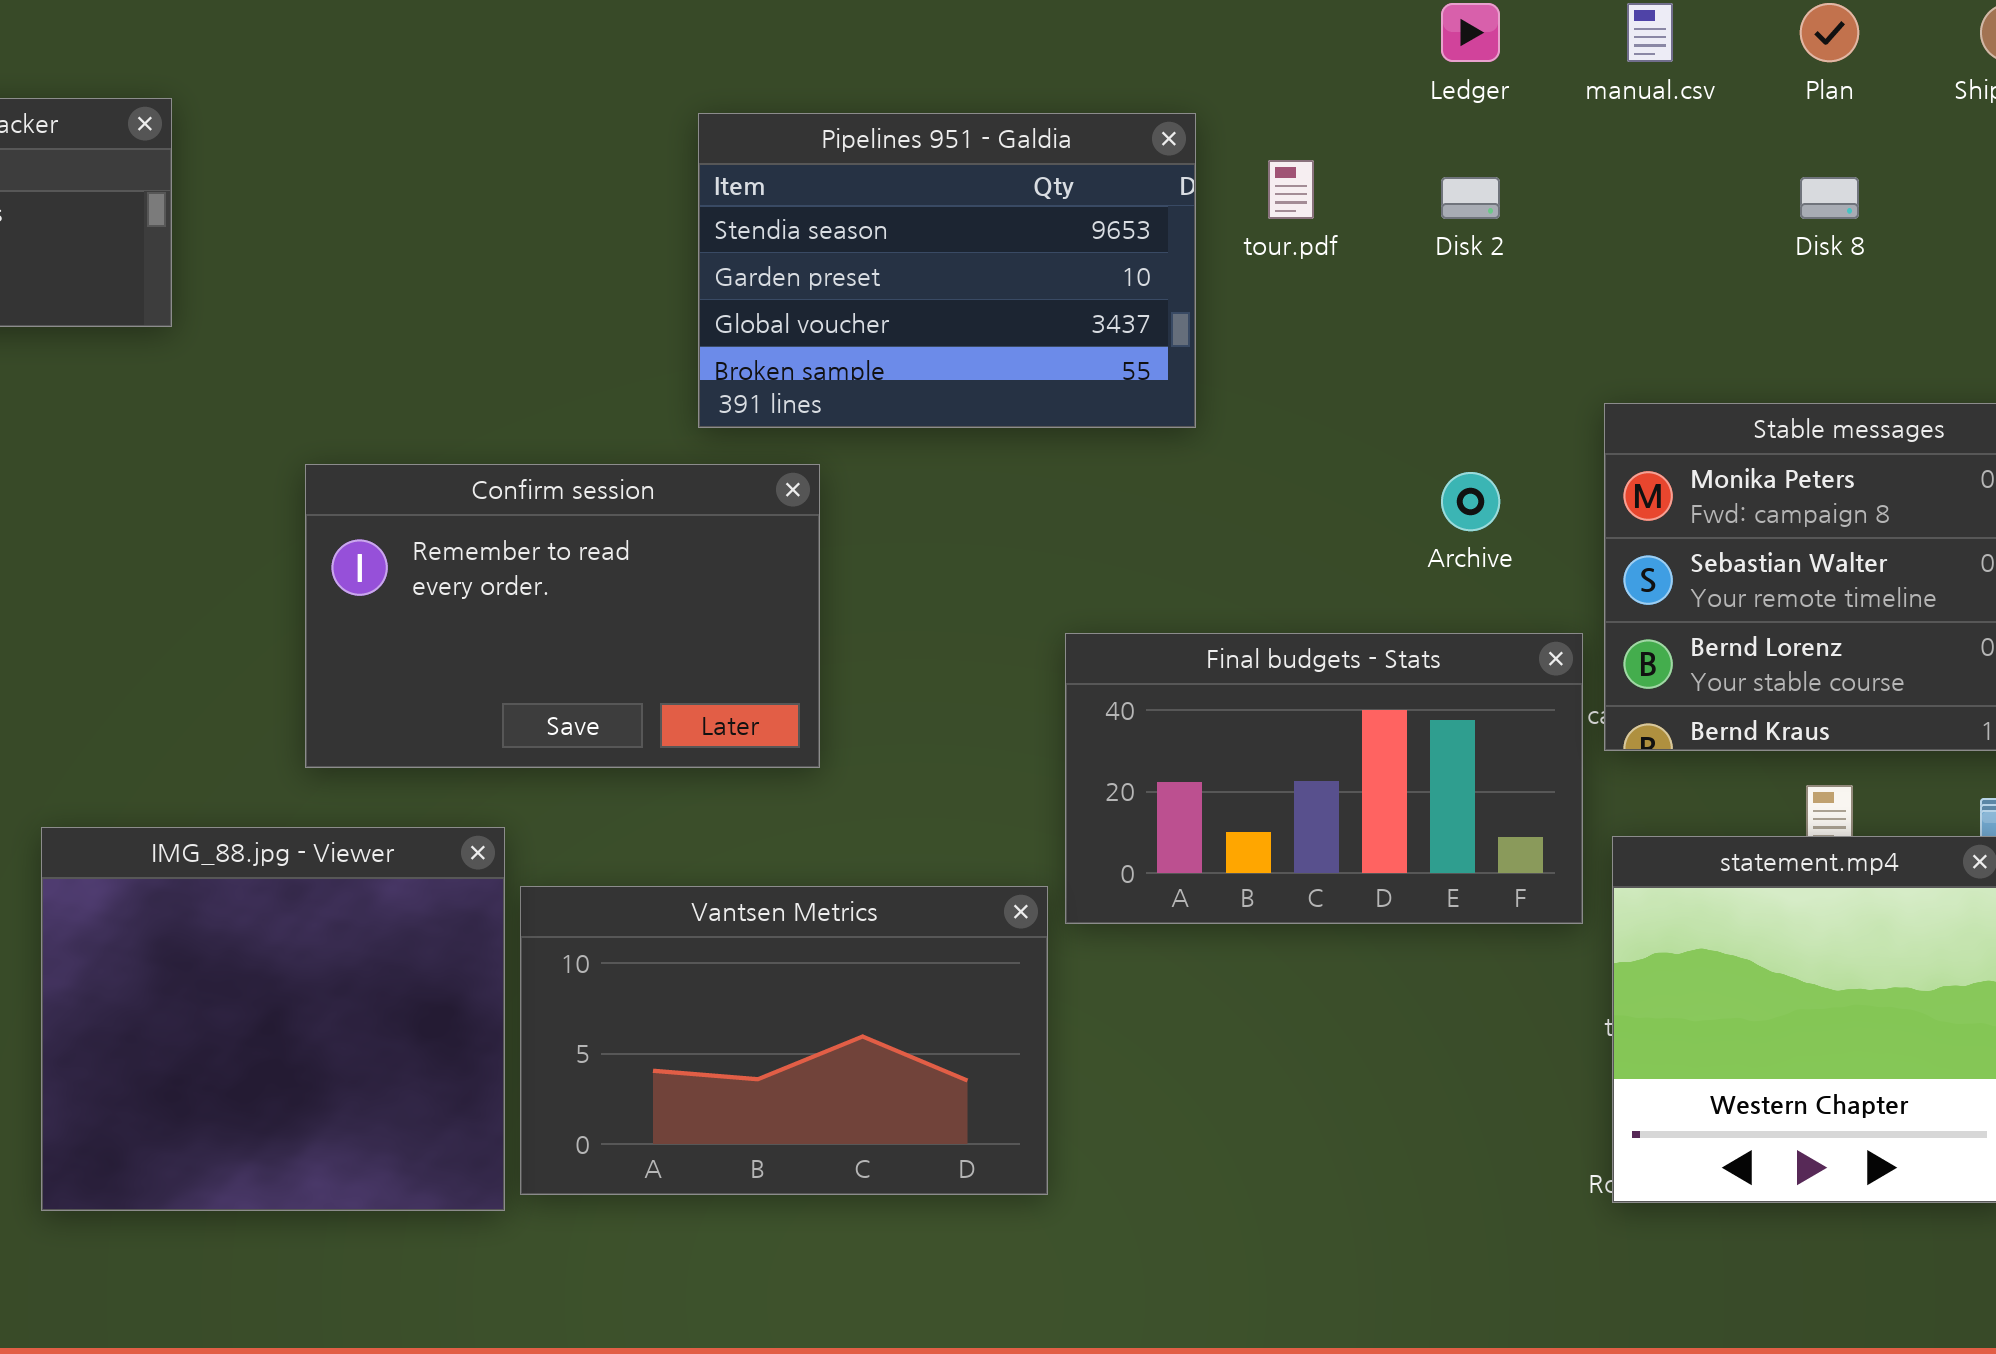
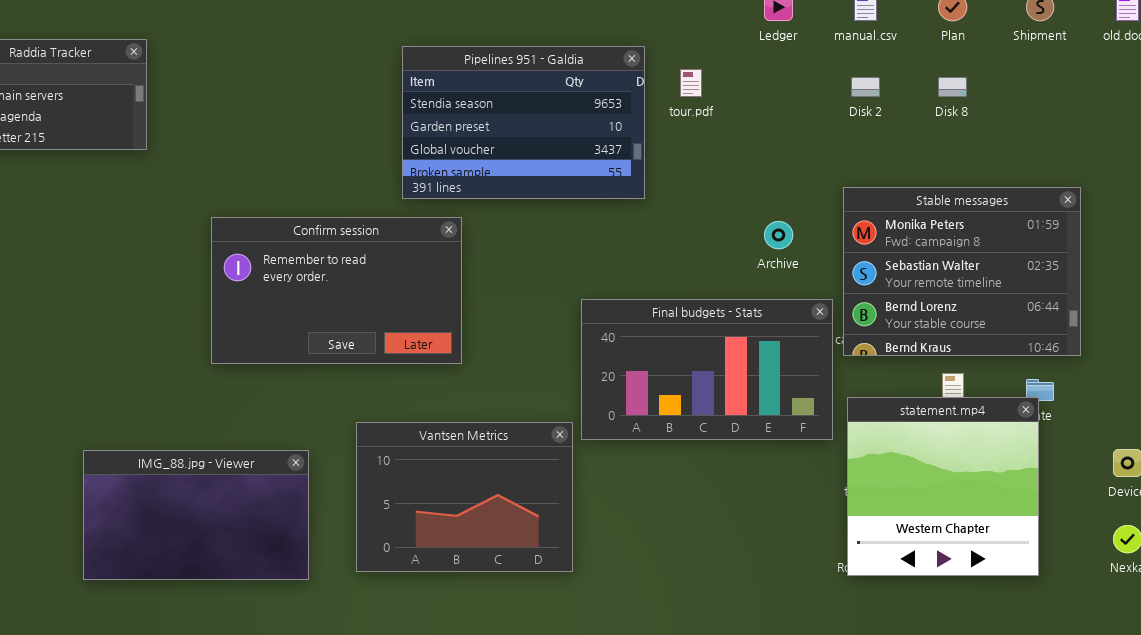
Disk 2: [1441,177,1500,219] -> [851,77,880,97], moved
IMG_88.jpg - Viewer: [41,827,505,1211] -> [83,450,309,580], resized
Vantsen Metrics: [520,886,1048,1195] -> [356,422,573,572], resized

